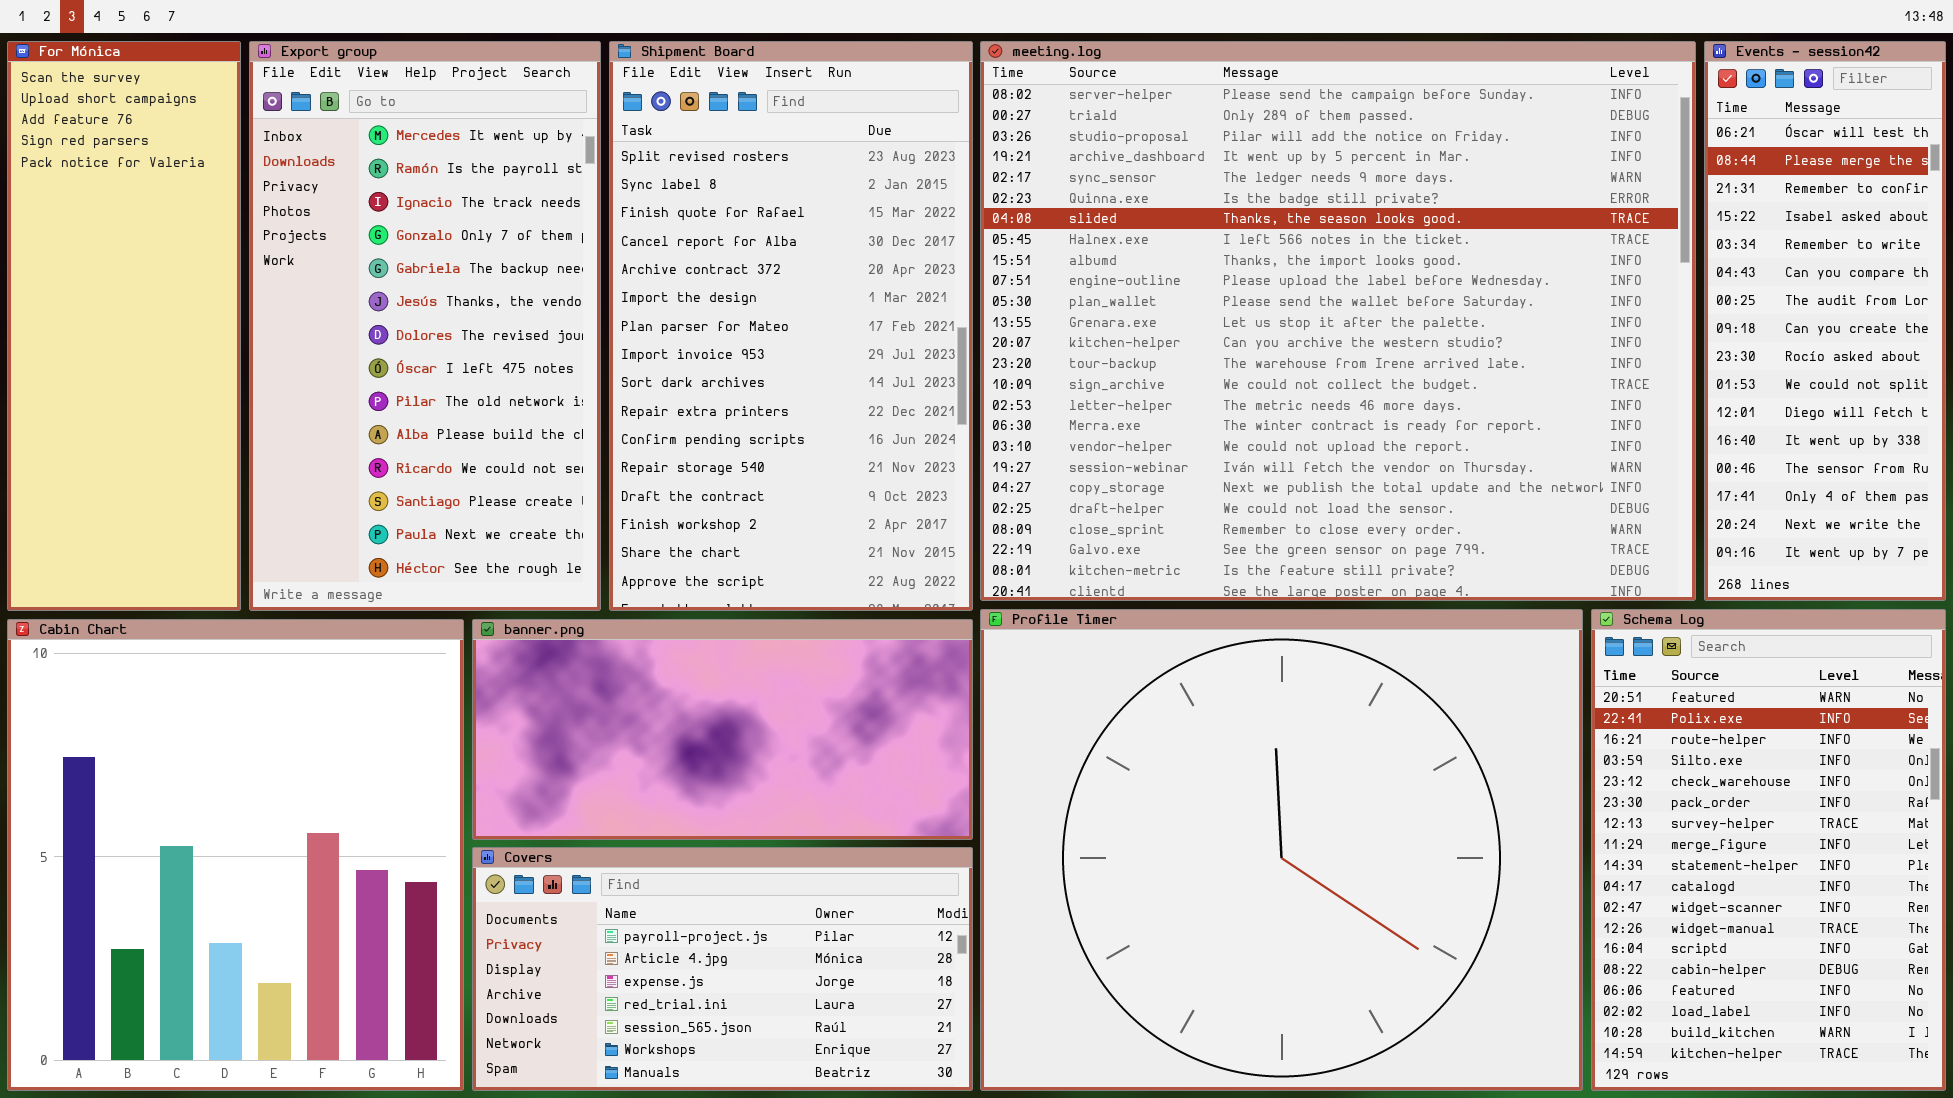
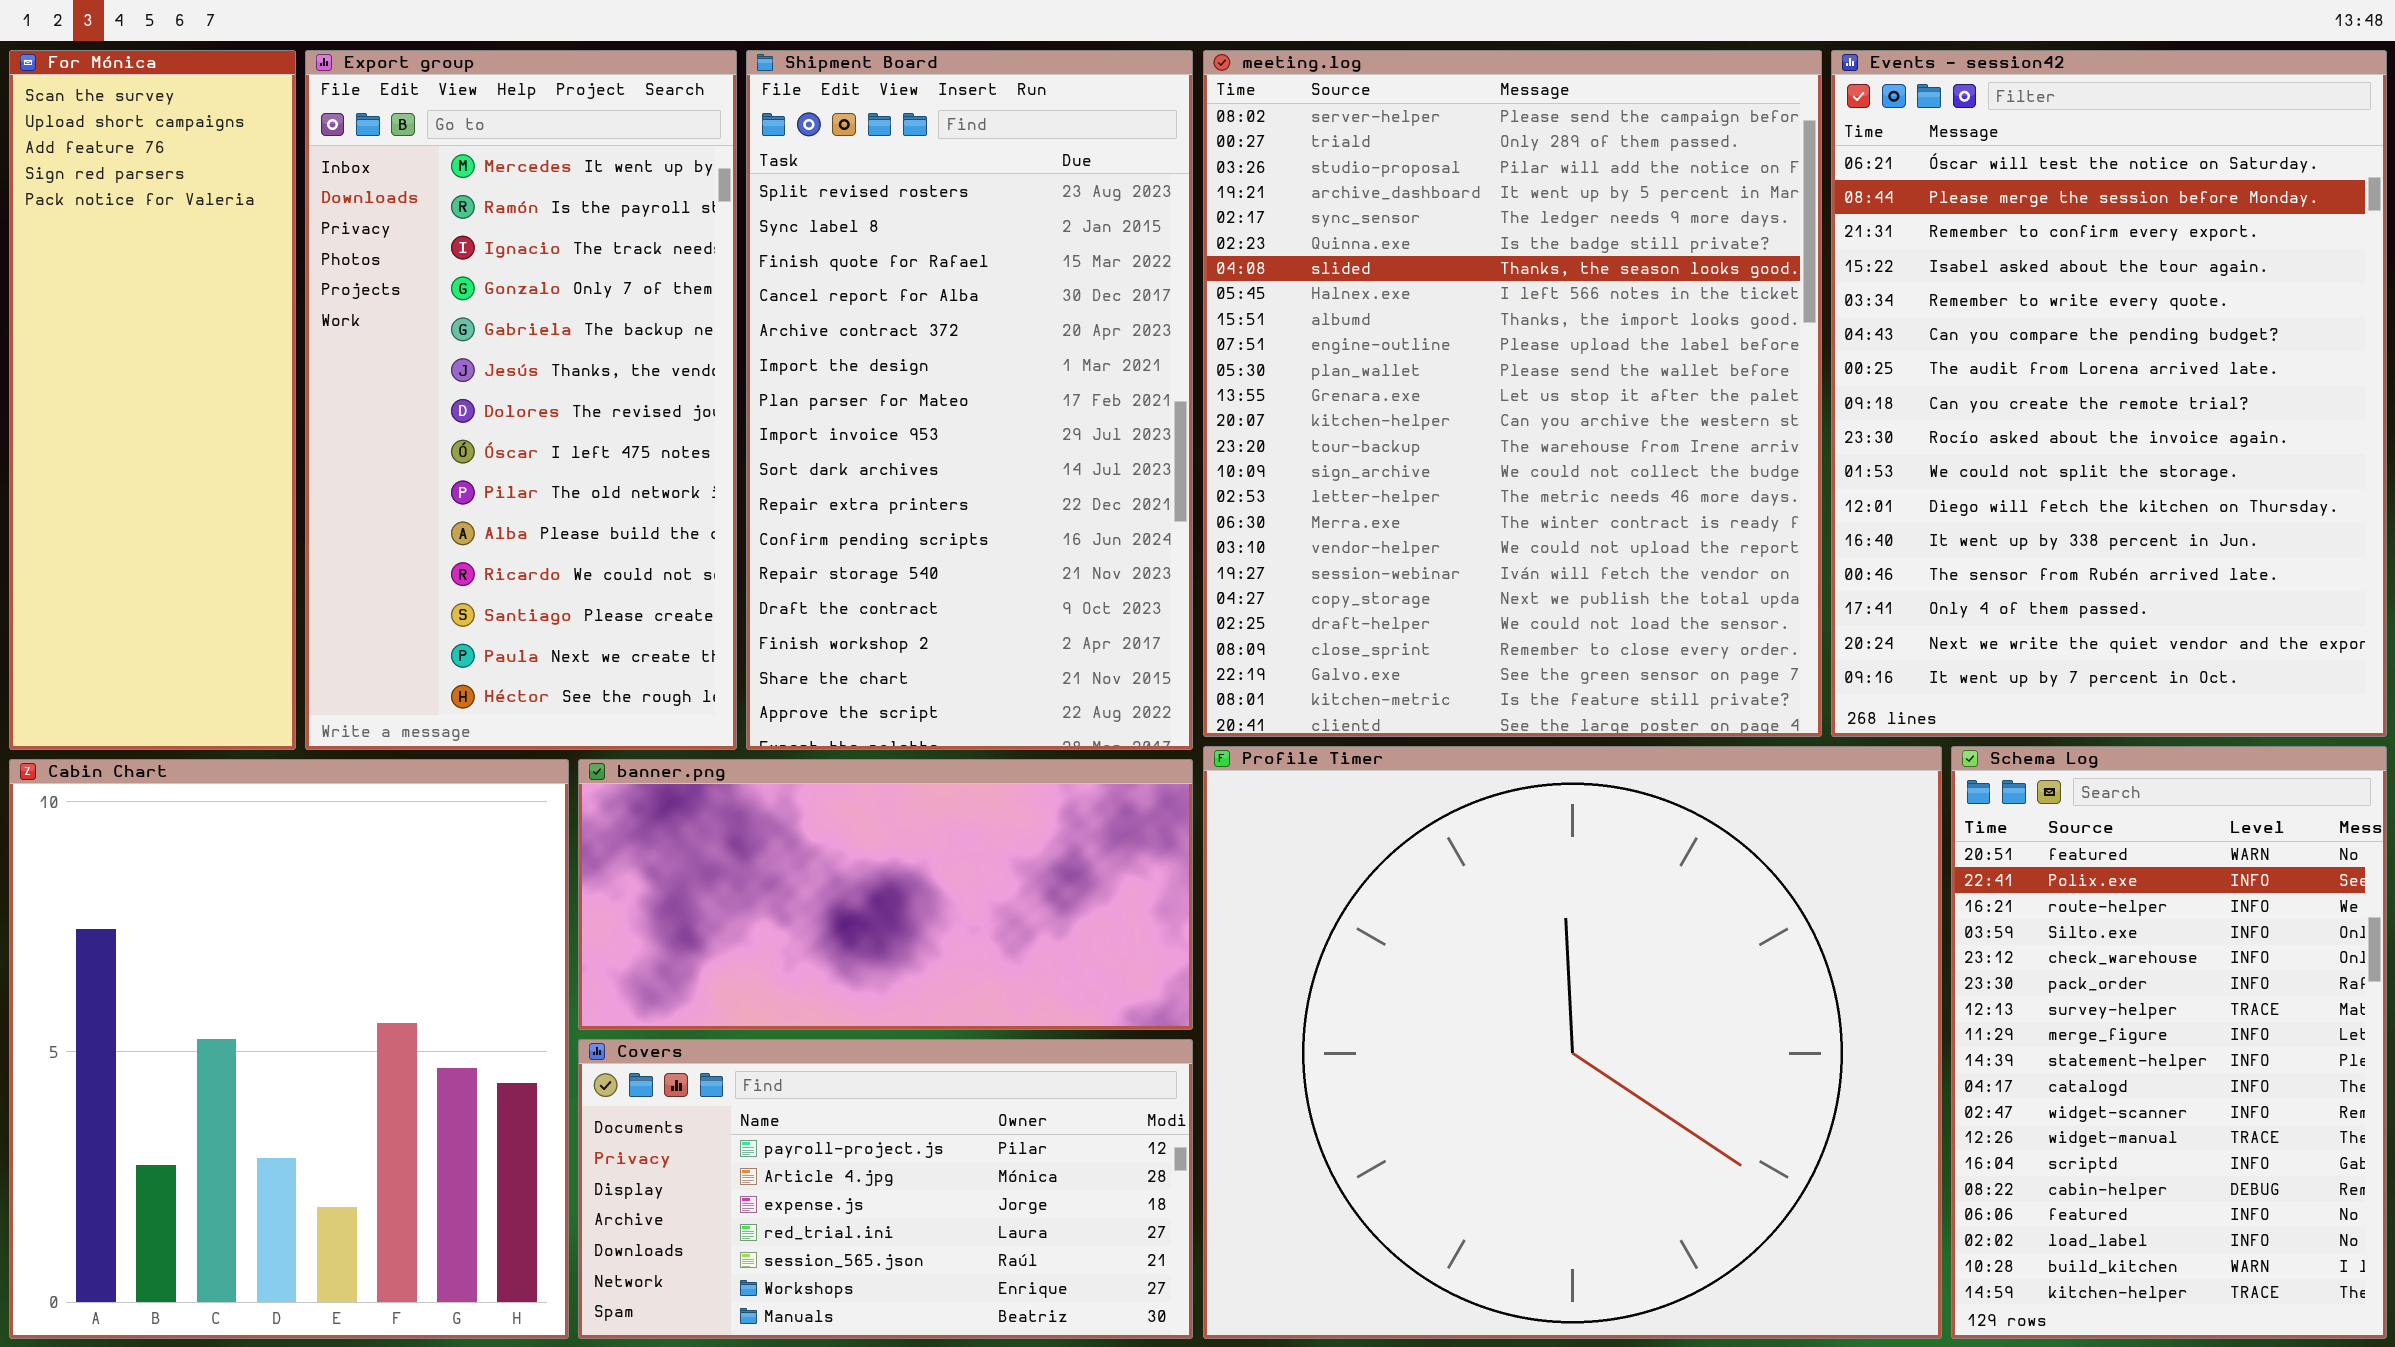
meeting.log: [980,41,1696,601] -> [1203,50,1822,737], resized
Events - session42: [1704,41,1946,601] -> [1831,50,2387,737], resized

